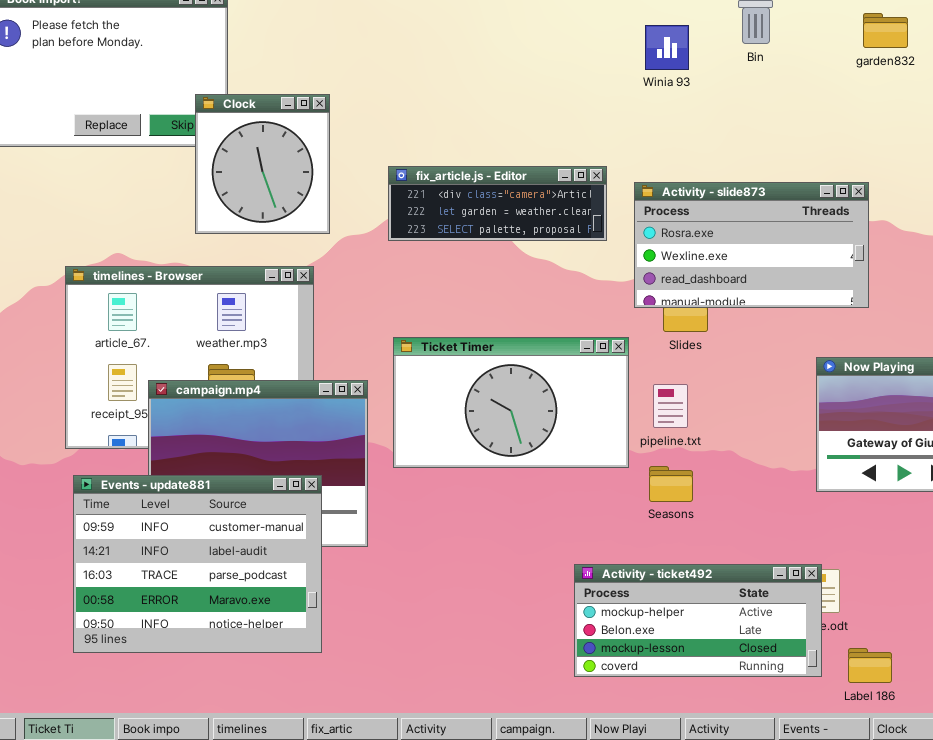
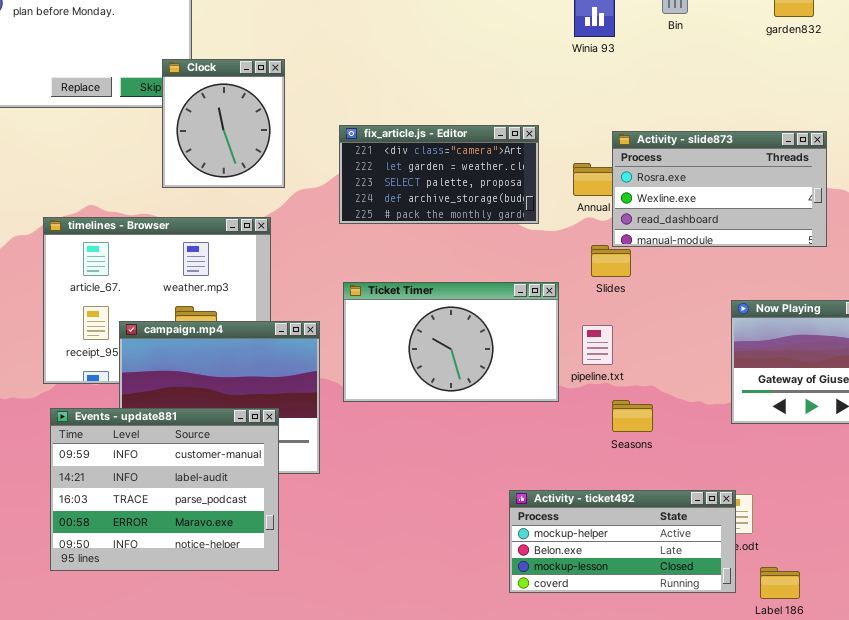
fix_article.js - Editor: [388,166,607,241] -> [339,125,539,224], resized
Activity - slide873: [634,182,869,308] -> [612,131,827,247], moved
Seasons: [649,466,693,502] -> [612,400,653,432], moved

